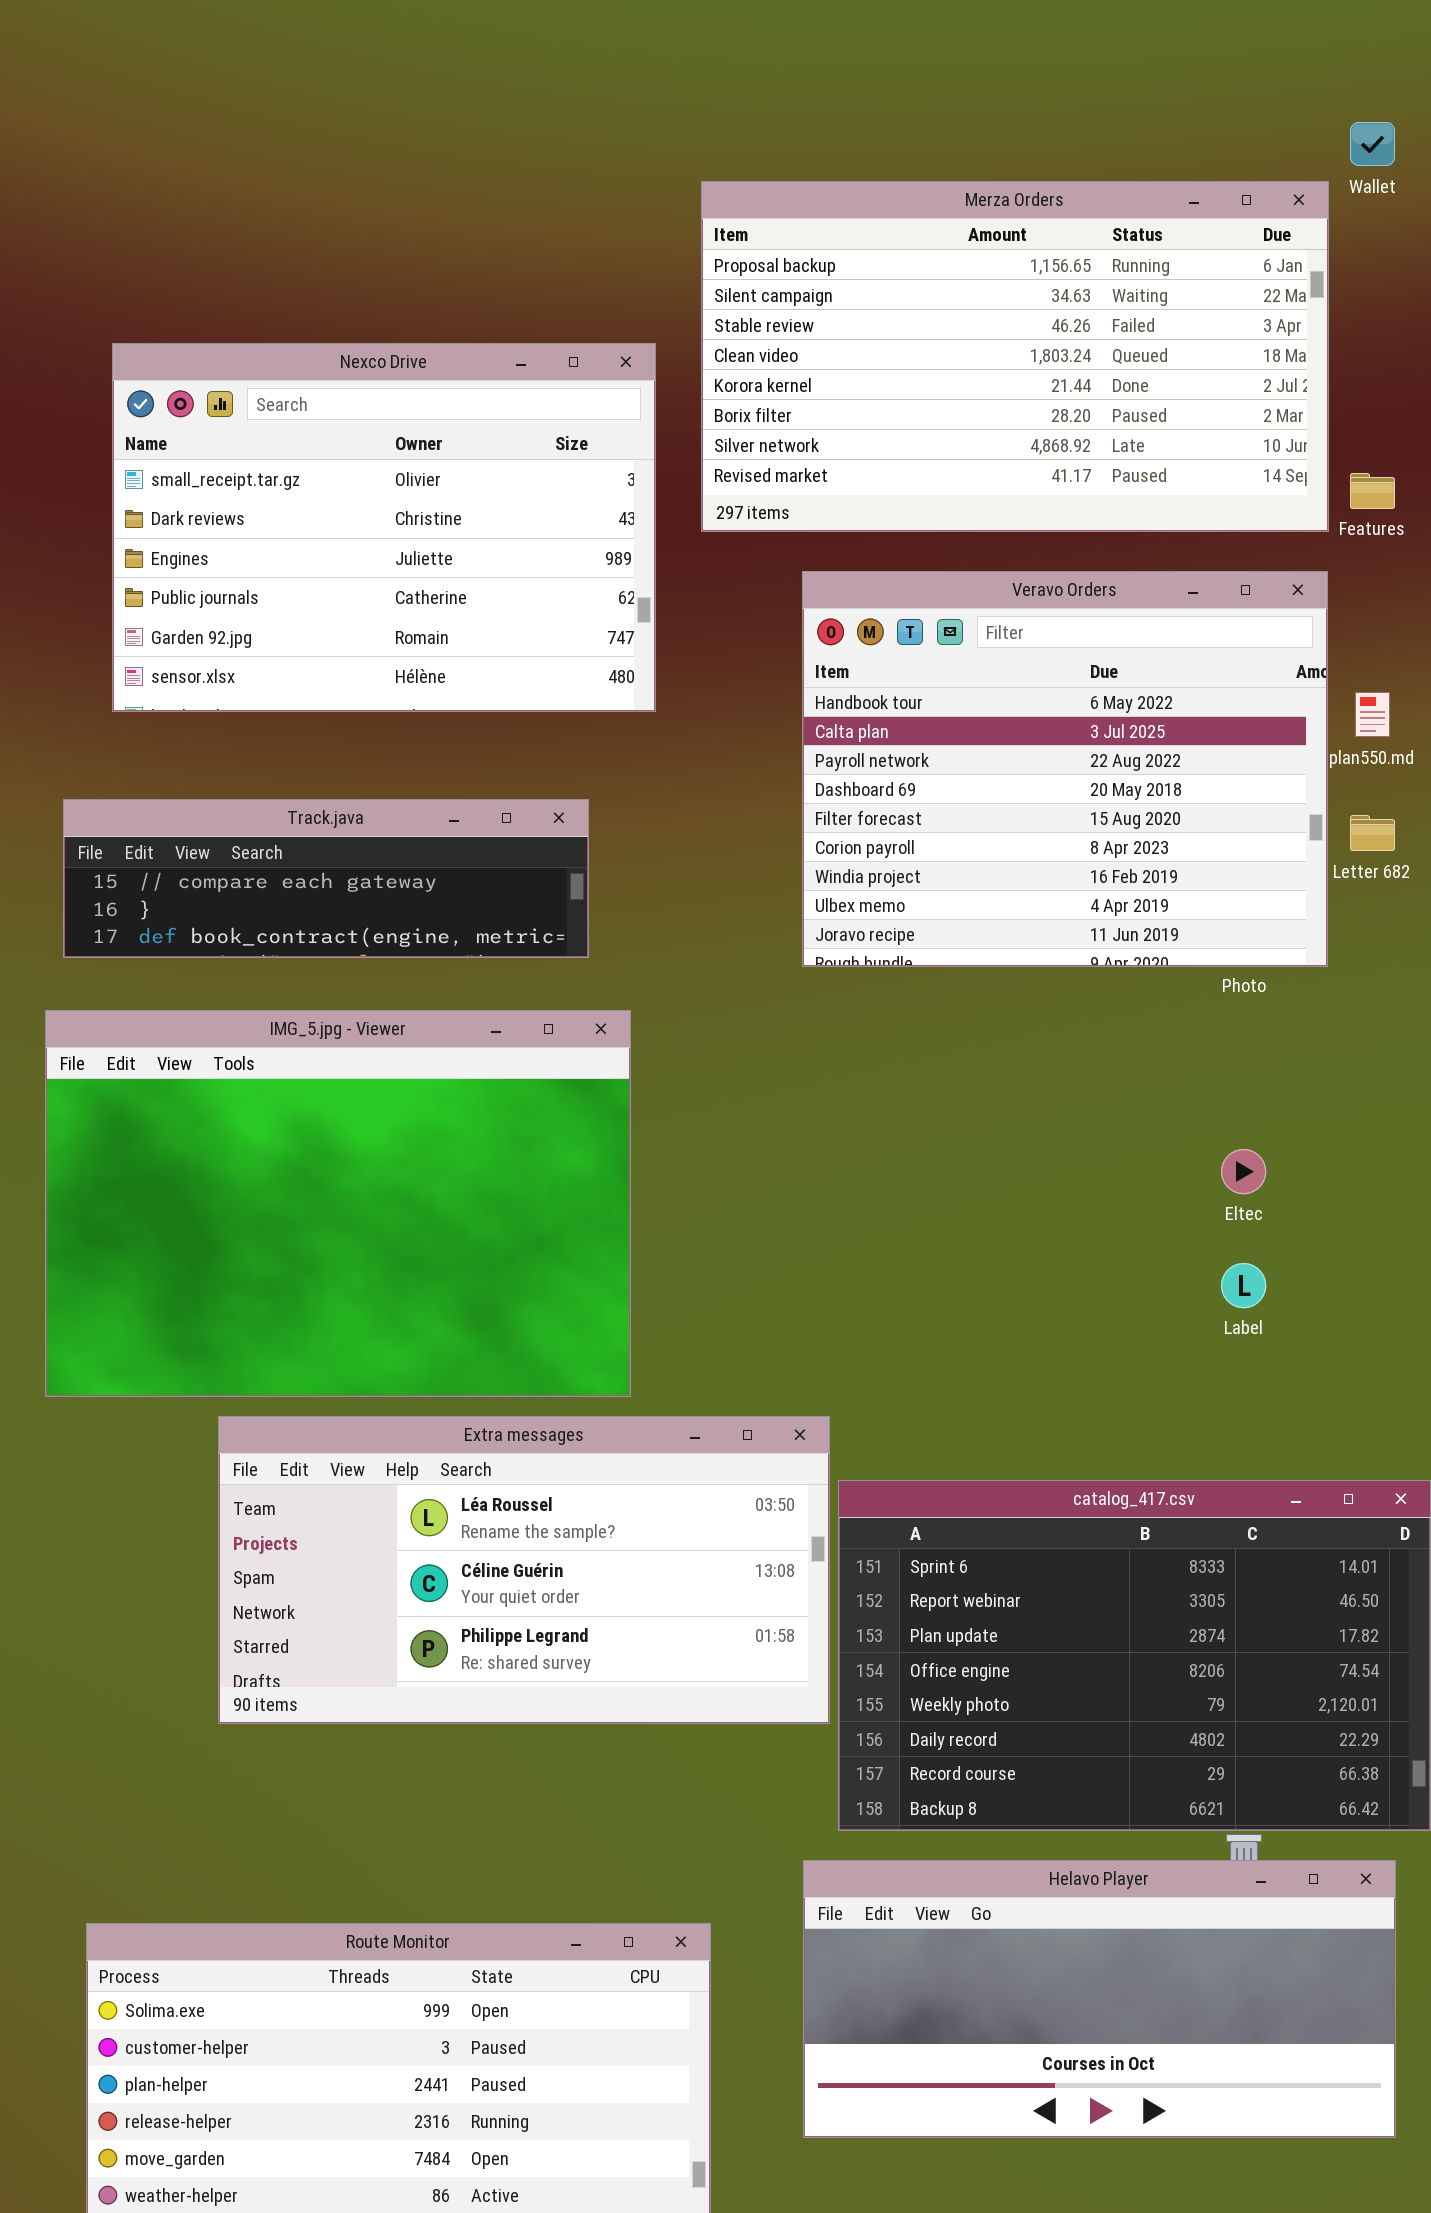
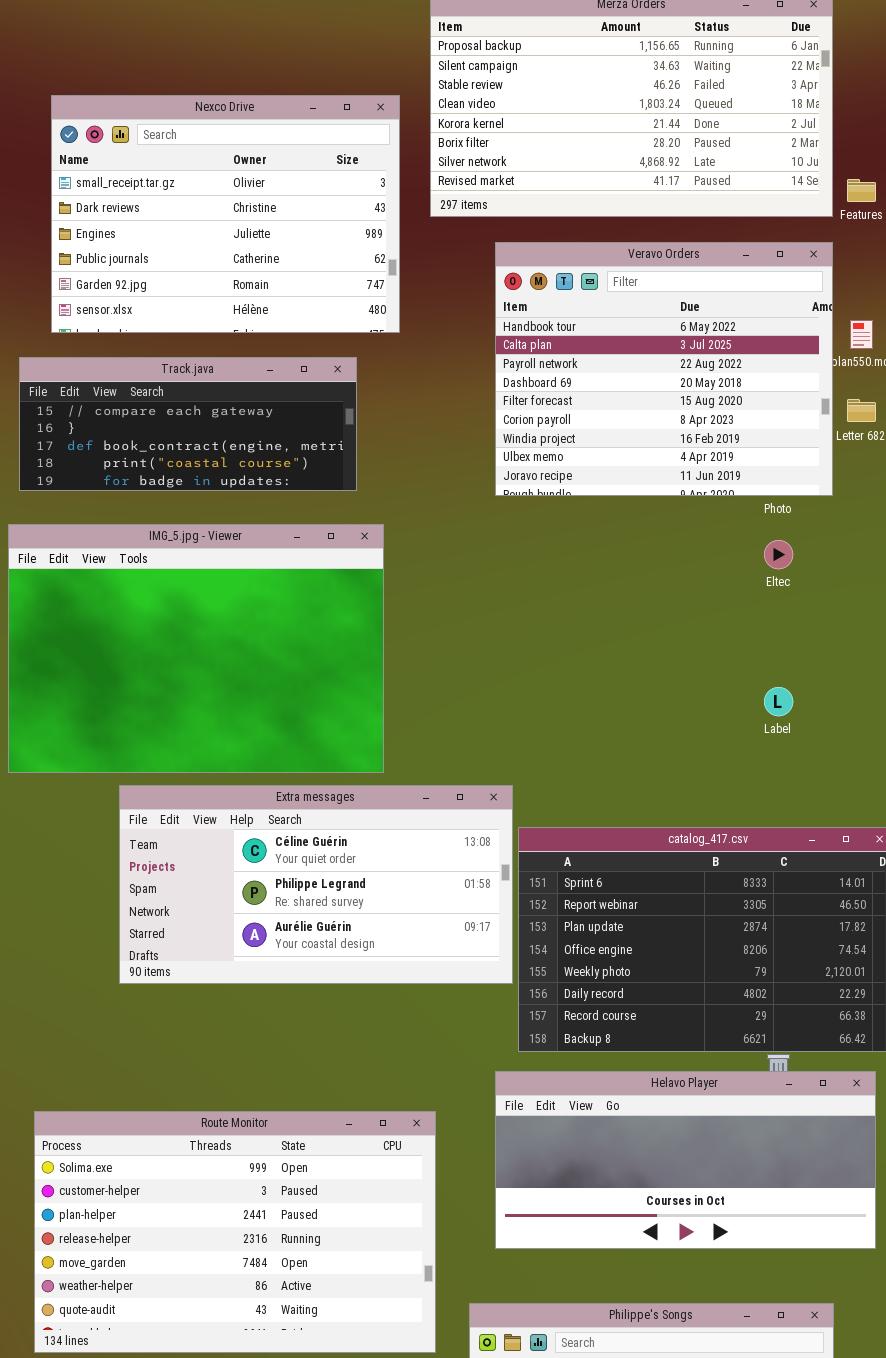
Track.java: [63,799,589,958] -> [19,357,357,491], resized
Eltec: [1221,1149,1266,1194] -> [764,540,793,569], moved
Extra messages: [218,1416,830,1724] -> [119,785,513,984], scrolled down 1 row

